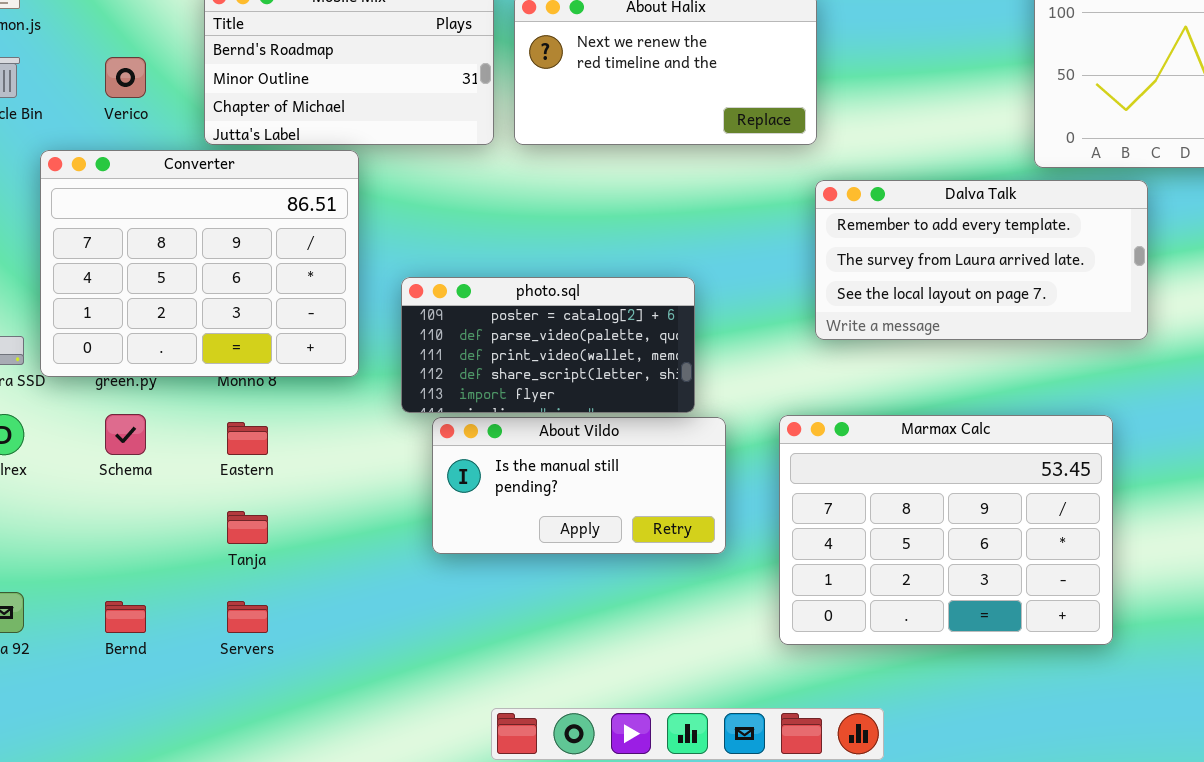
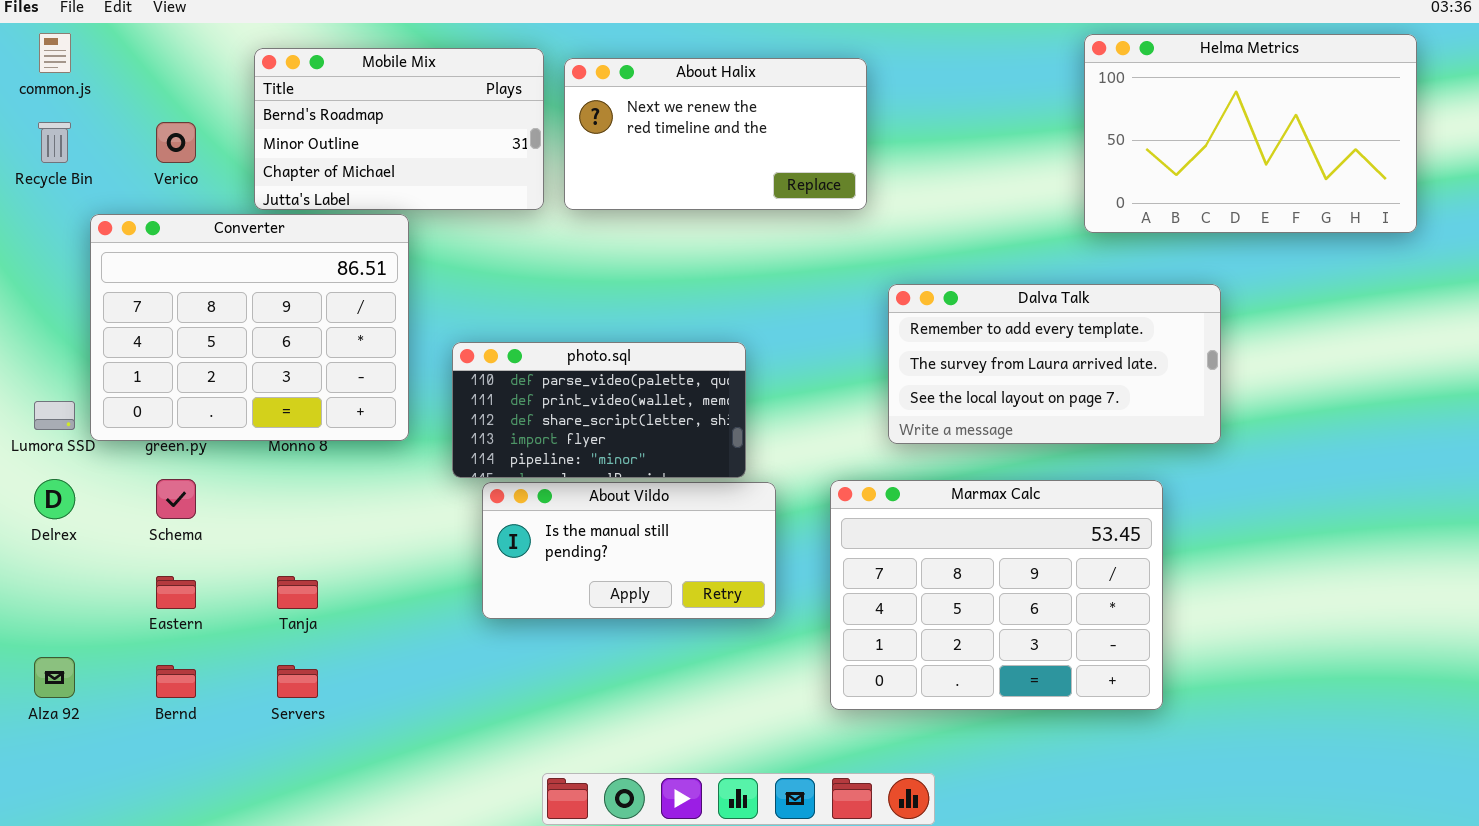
Dalva Talk: [815,180,1148,340] -> [888,284,1221,444], moved
photo.sql: [401,277,695,413] -> [452,342,746,478], scrolled down 1 row
Eastern: [227,422,268,455] -> [156,576,196,609], moved

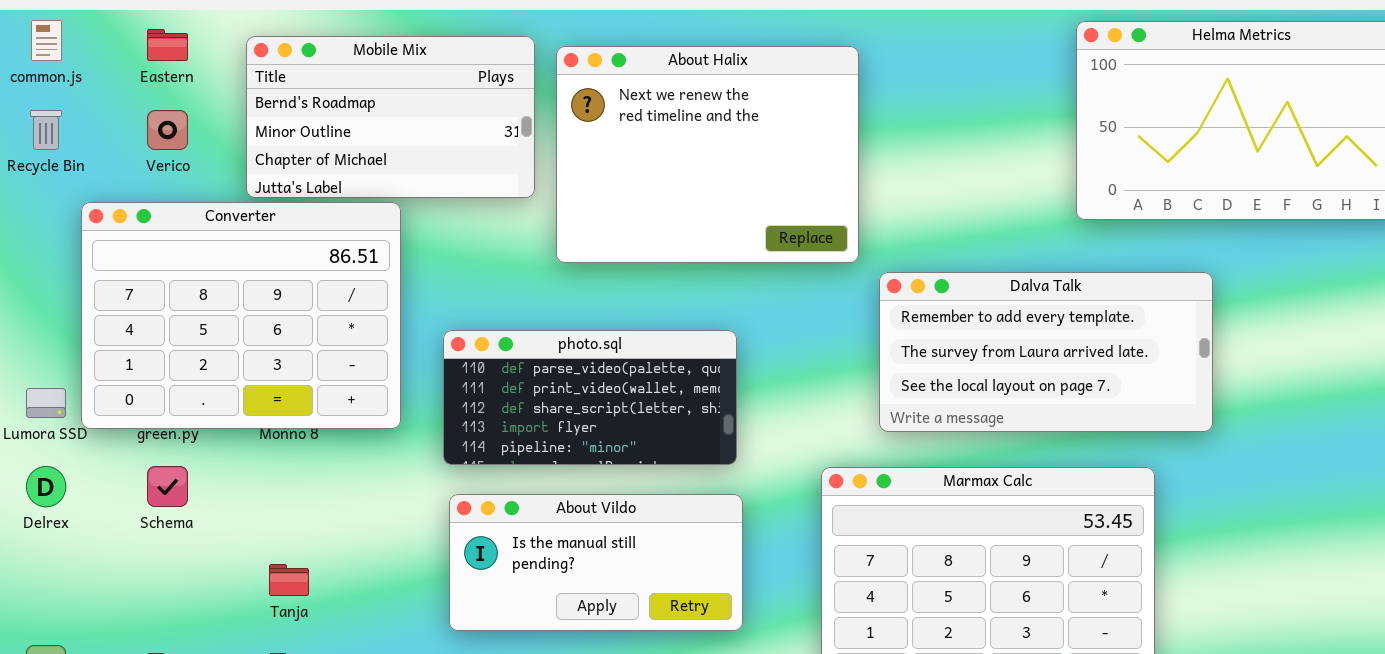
About Halix: [564,58,867,210] -> [556,46,859,263], resized
About Vildo: [482,482,776,619] -> [449,494,743,631], moved
Eastern: [156,576,196,609] -> [147,29,188,61], moved

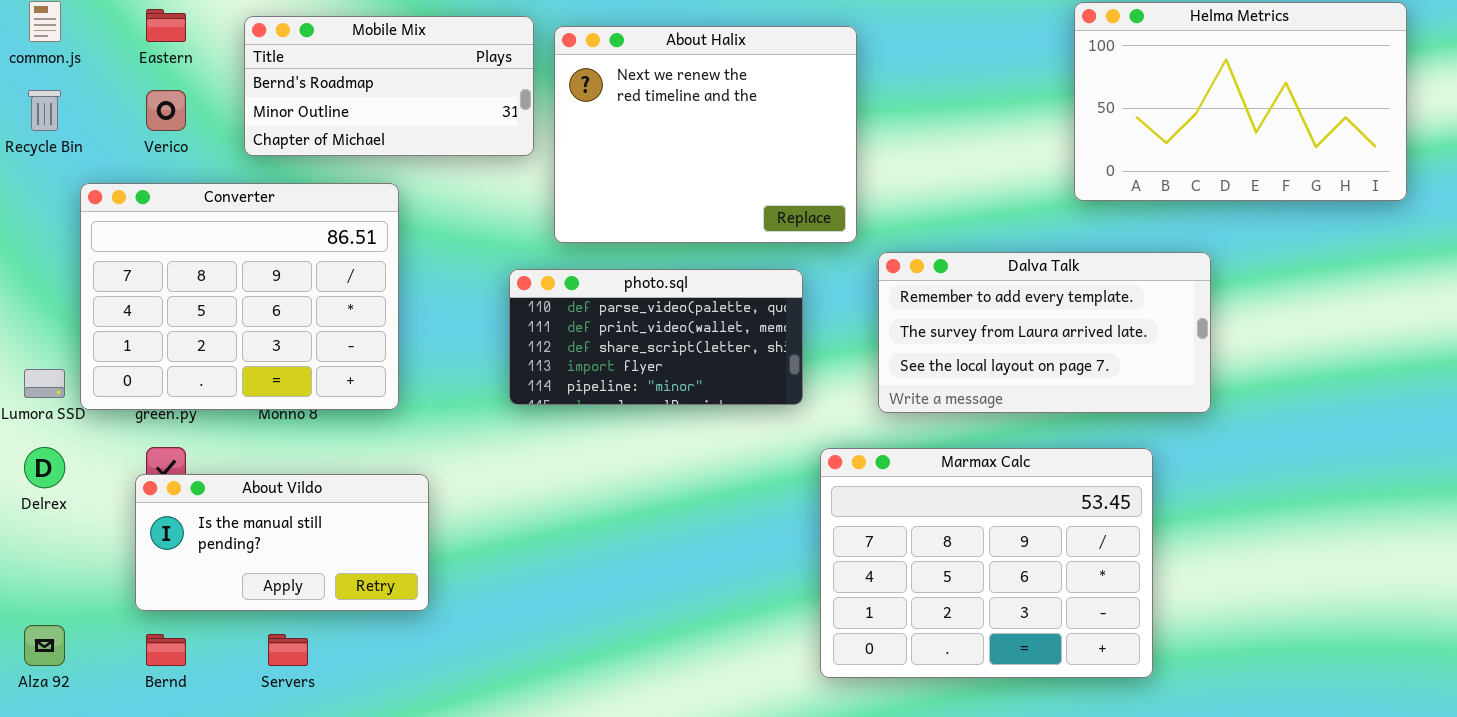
Mobile Mix: [246,36,535,198] -> [244,16,534,156], resized
photo.sql: [443,330,737,465] -> [509,269,803,405], moved
About Vildo: [449,494,743,631] -> [135,474,429,611], moved

